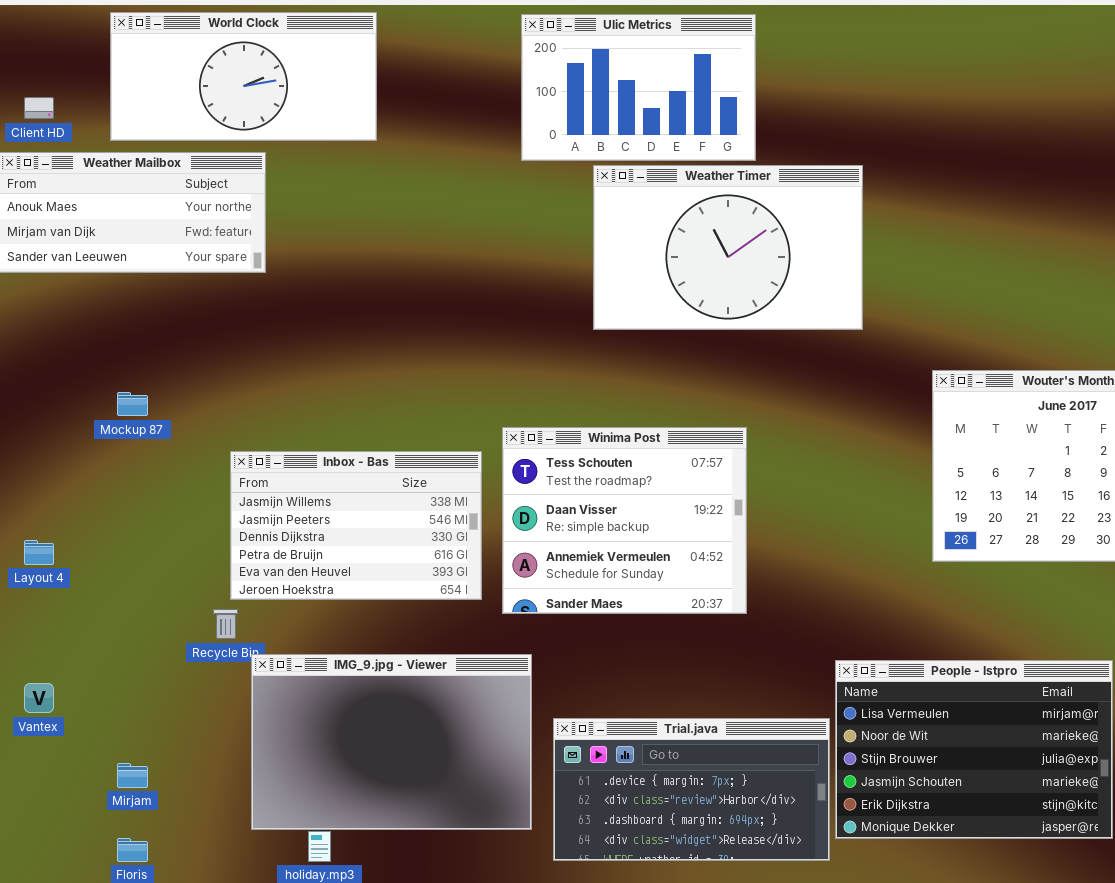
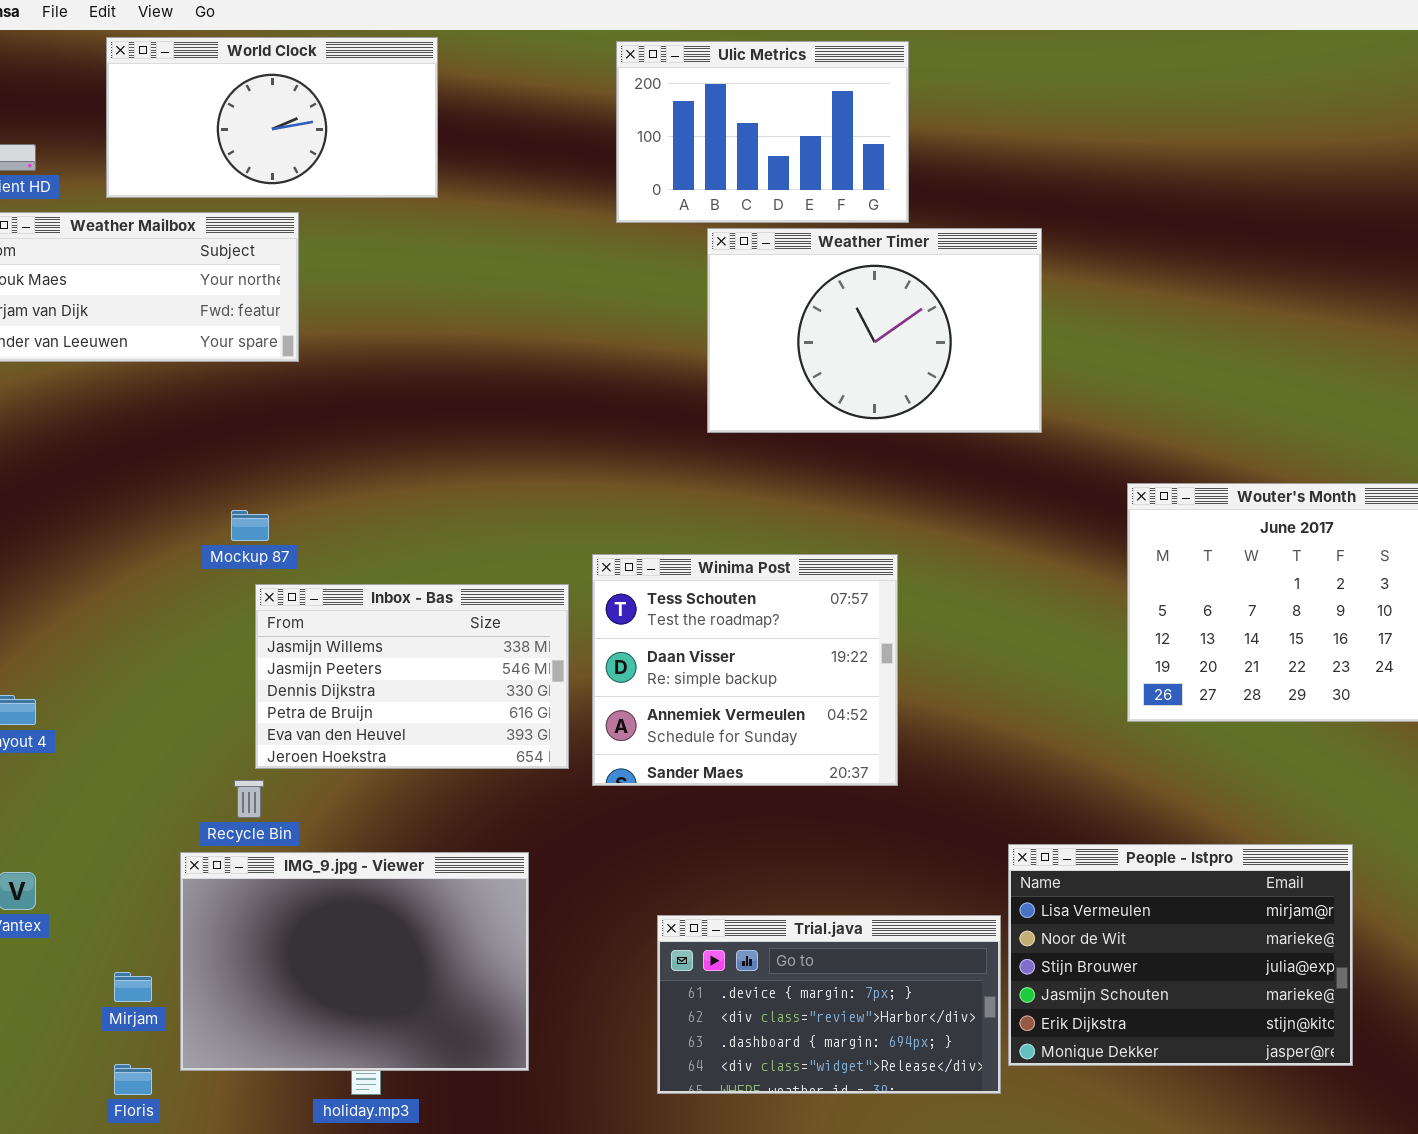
Mockup 87: [117,392,148,416] -> [231,510,269,541], moved
IMG_9.jpg - Viewer: [251,654,532,830] -> [180,852,529,1071], moved

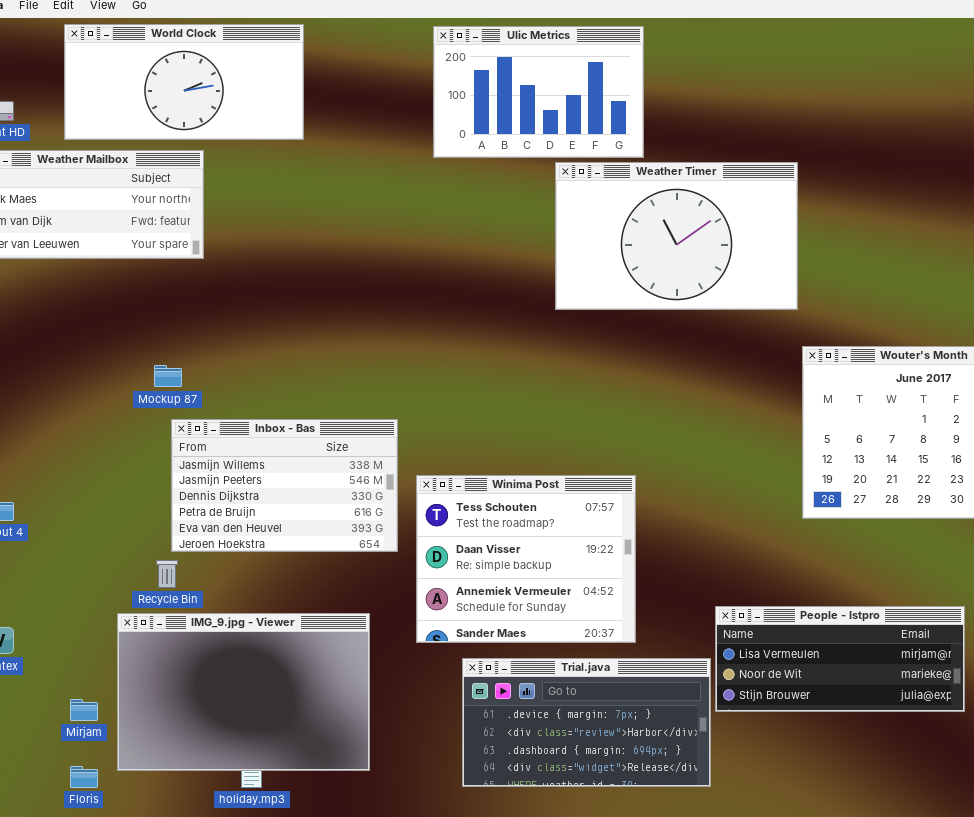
Weather Timer: [707,228,1042,433] -> [555,162,798,310], moved
Winima Post: [592,554,898,786] -> [416,475,636,643], moved
People - Istpro: [1008,844,1353,1066] -> [715,606,965,712], resized

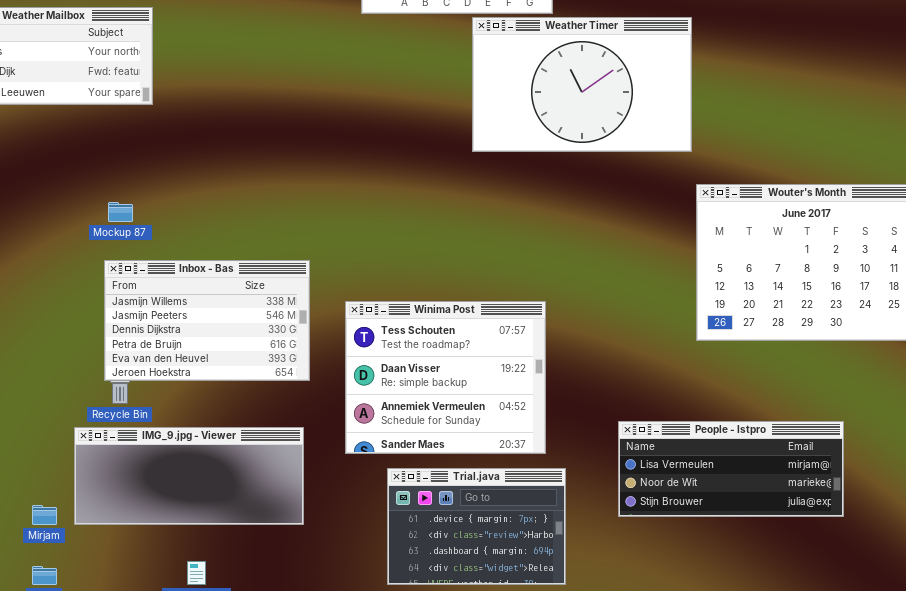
Inbox - Bas: [171,419,398,552] -> [104,260,310,381], moved
IMG_9.jpg - Viewer: [117,613,370,771] -> [74,427,304,525], resized
Trial.java: [462,658,711,787] -> [387,468,566,585], resized

